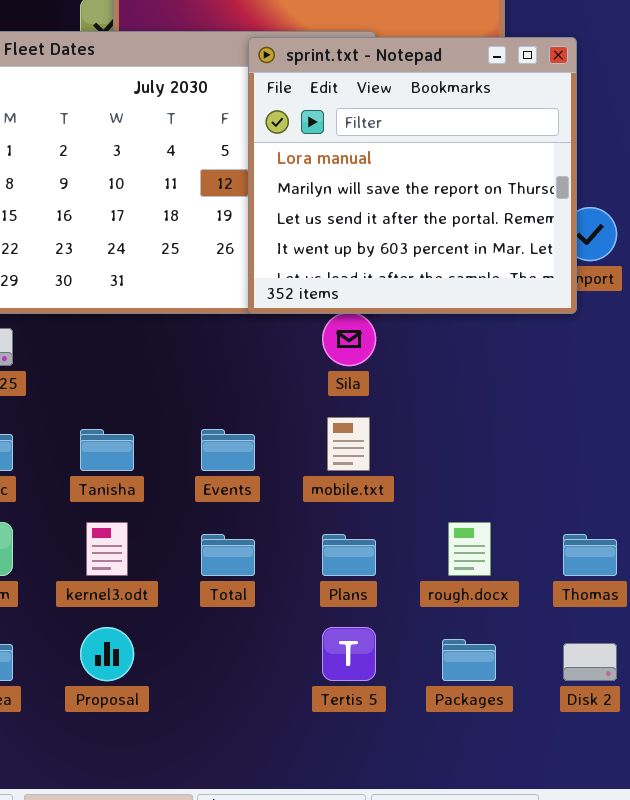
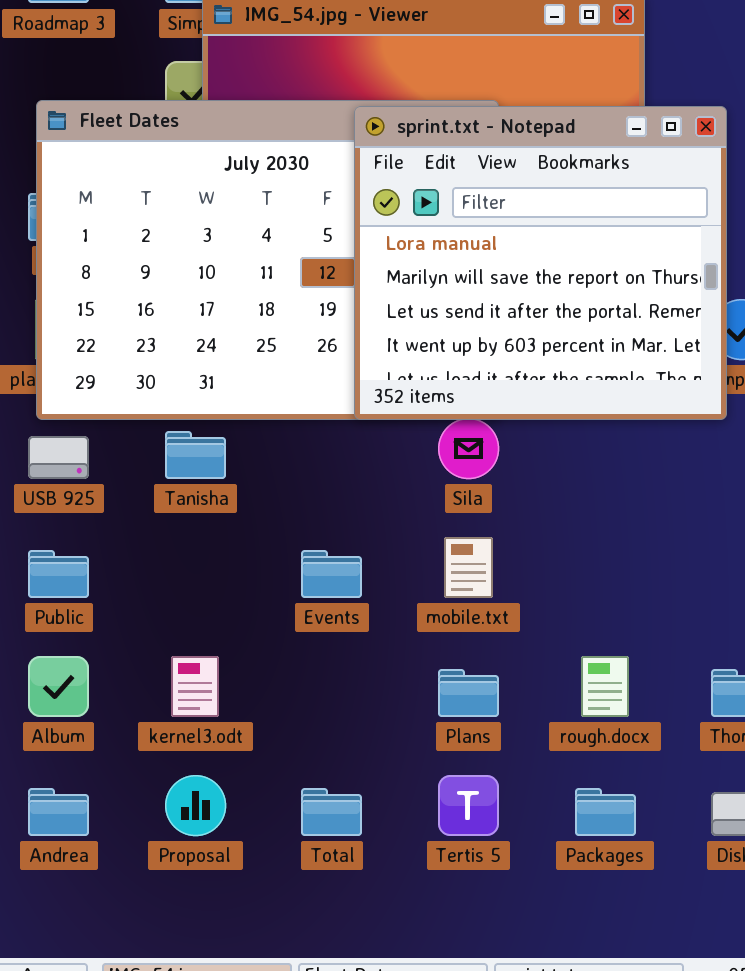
Tanisha: [80,429,134,471] -> [165,431,226,479], moved
Total: [201,534,255,576] -> [301,788,362,836], moved

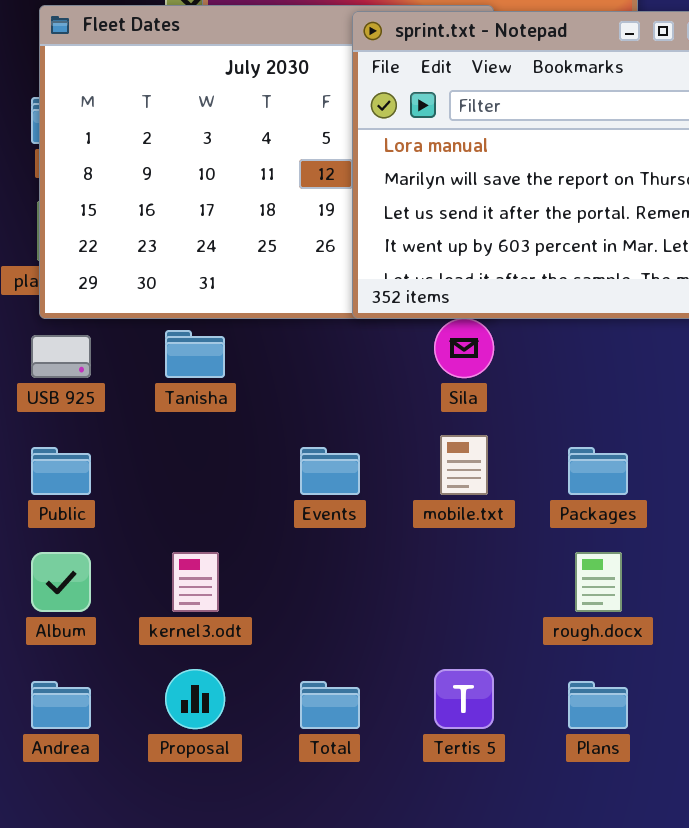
Plans: [438,669,499,717] -> [568,681,628,729], moved
Packages: [575,788,636,836] -> [568,447,628,495], moved

